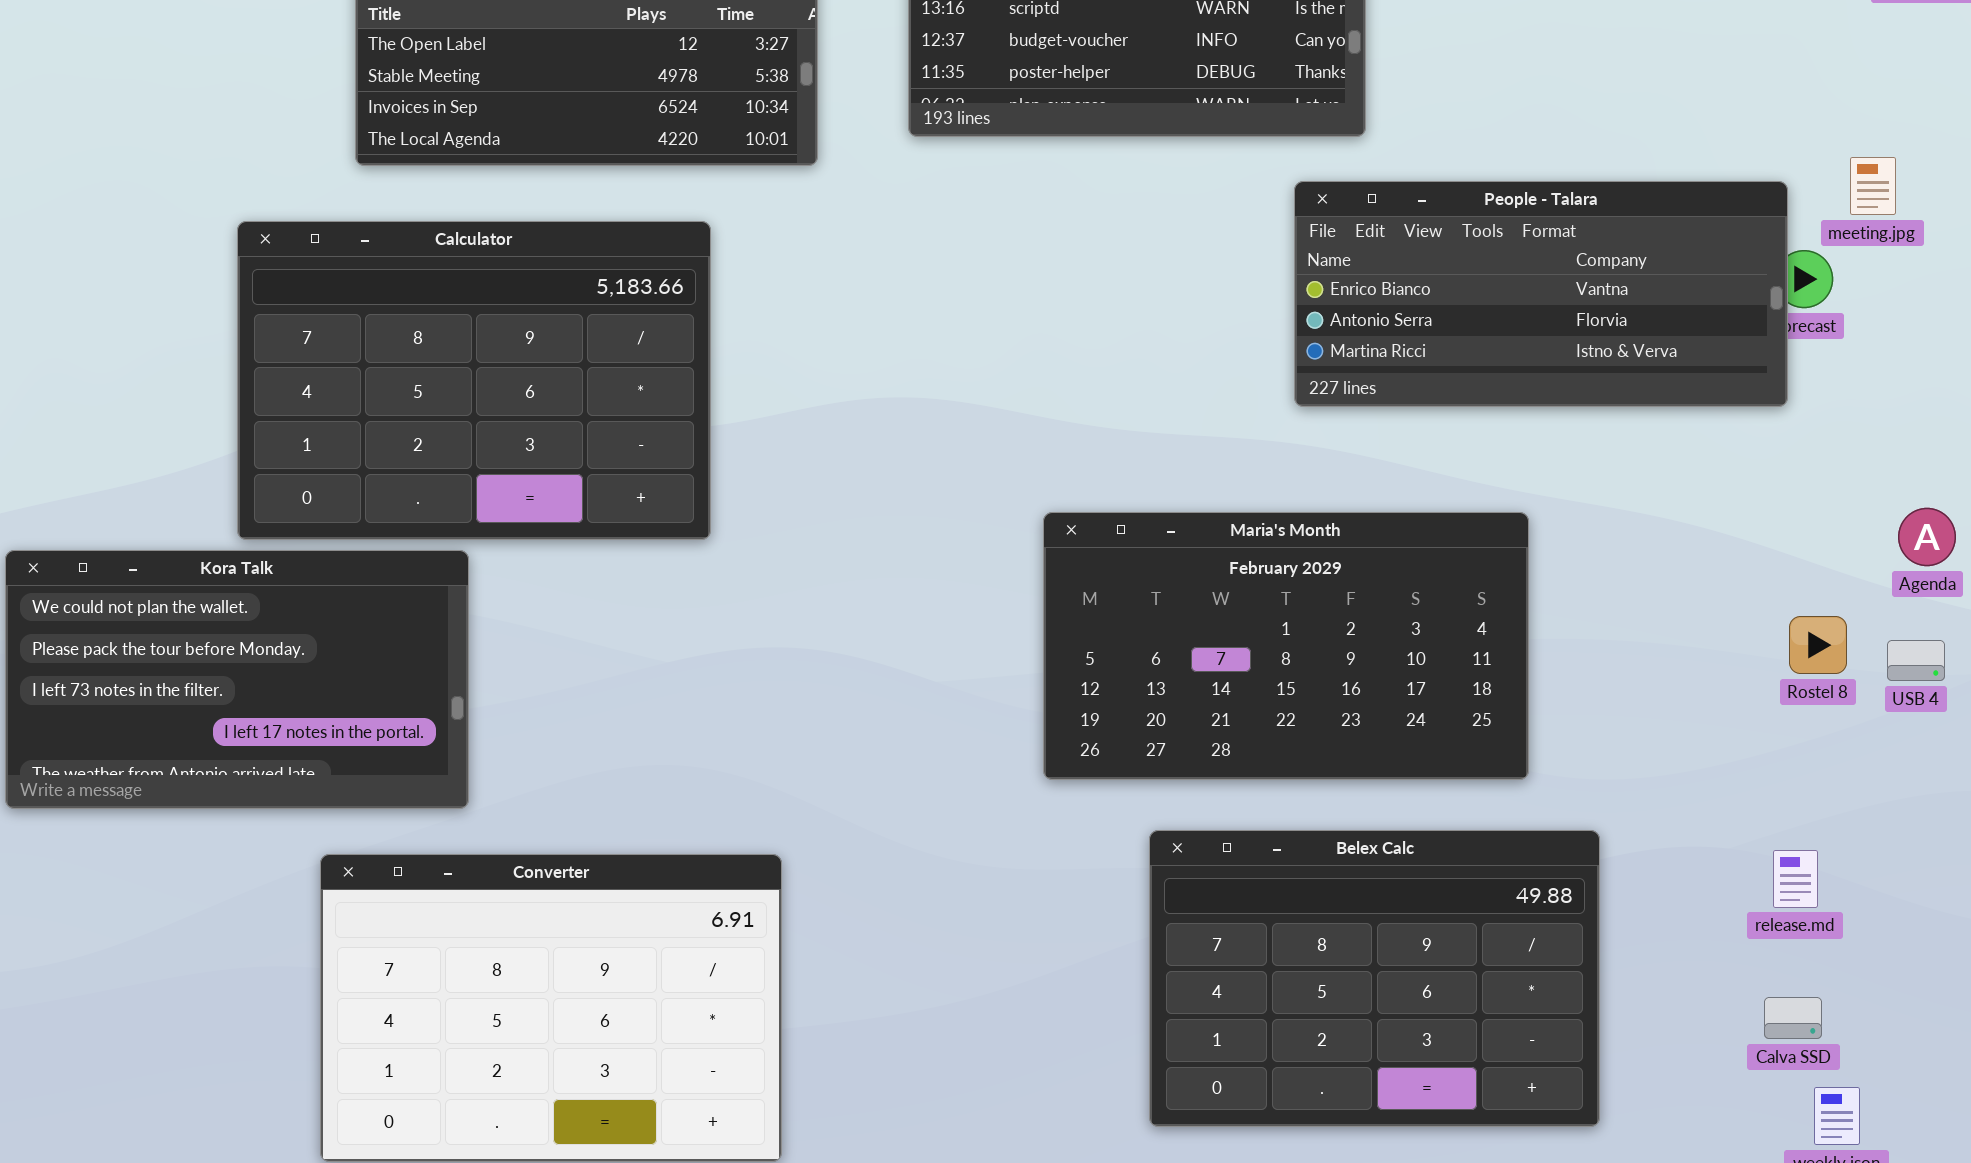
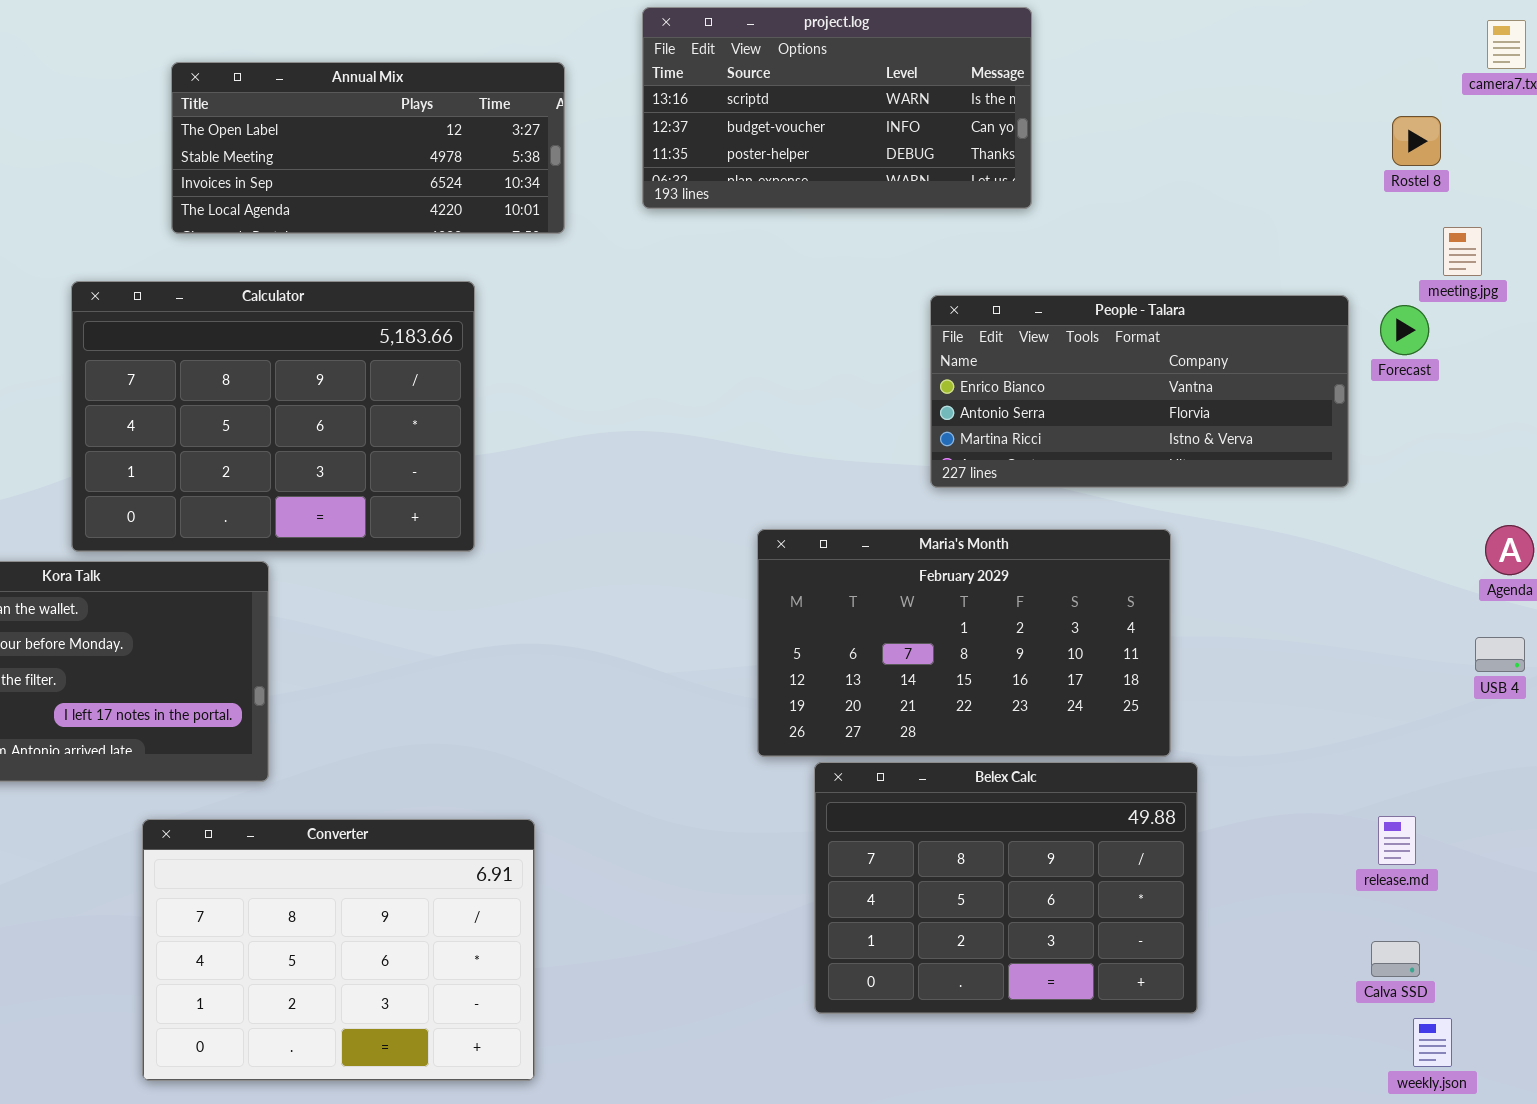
People - Talara: [1294,181,1788,407] -> [930,295,1349,488], moved
Rostel 8: [1789,616,1847,674] -> [1392,116,1441,166], moved
Belex Calc: [1149,830,1600,1127] -> [814,762,1198,1014], moved

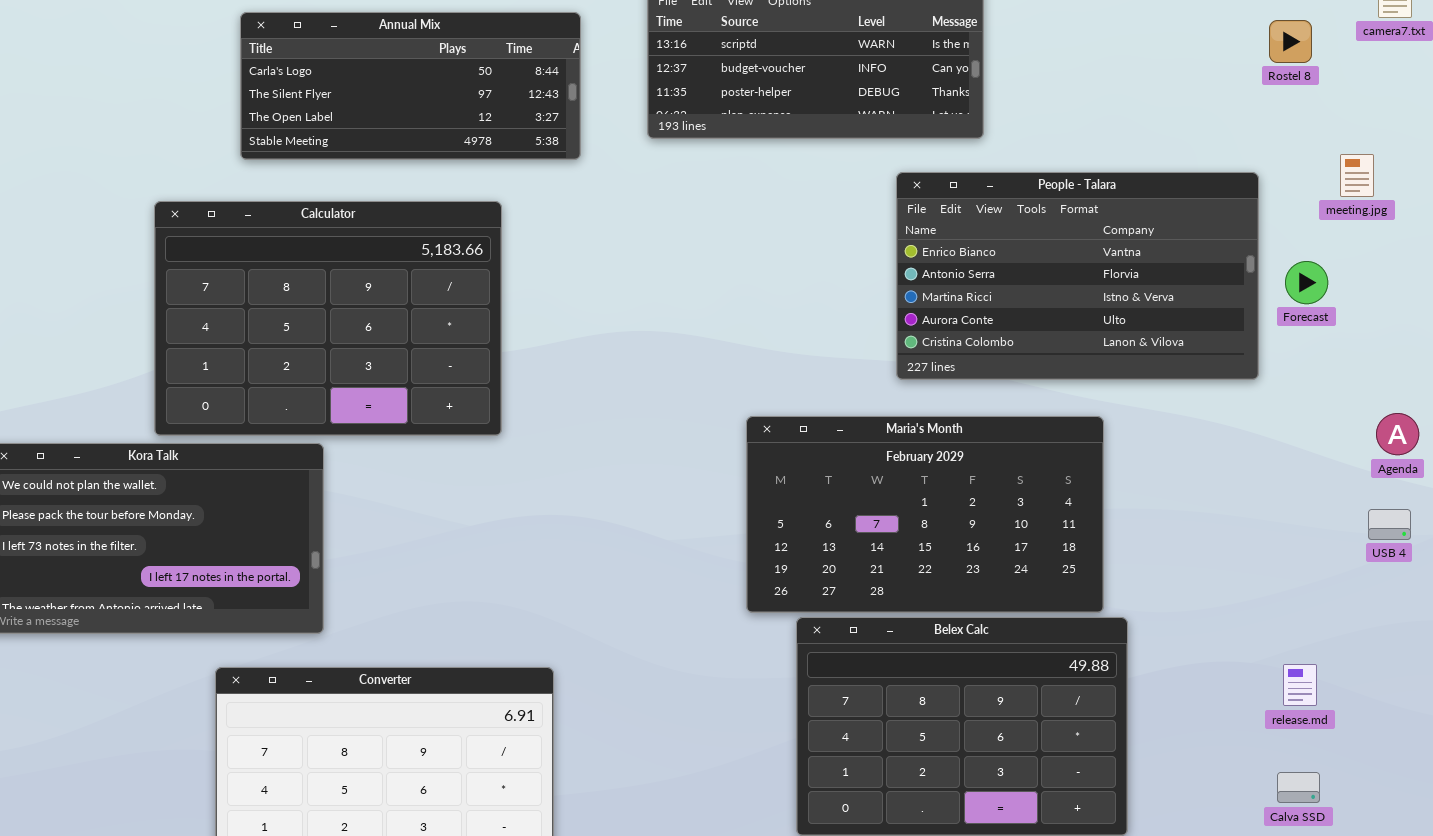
Annual Mix: [171,62,565,234] -> [240,12,581,160], scrolled up 2 rows
Rostel 8: [1392,116,1441,166] -> [1269,20,1312,63], moved
People - Talara: [930,295,1349,488] -> [896,172,1259,380], resized
Forecast: [1380,305,1429,355] -> [1285,261,1328,304], moved

